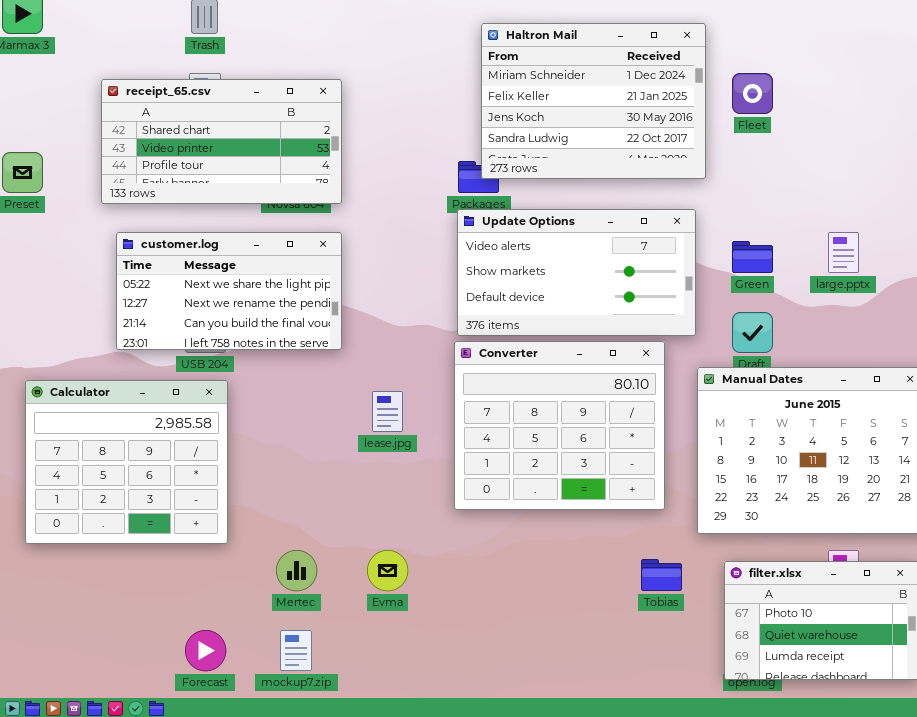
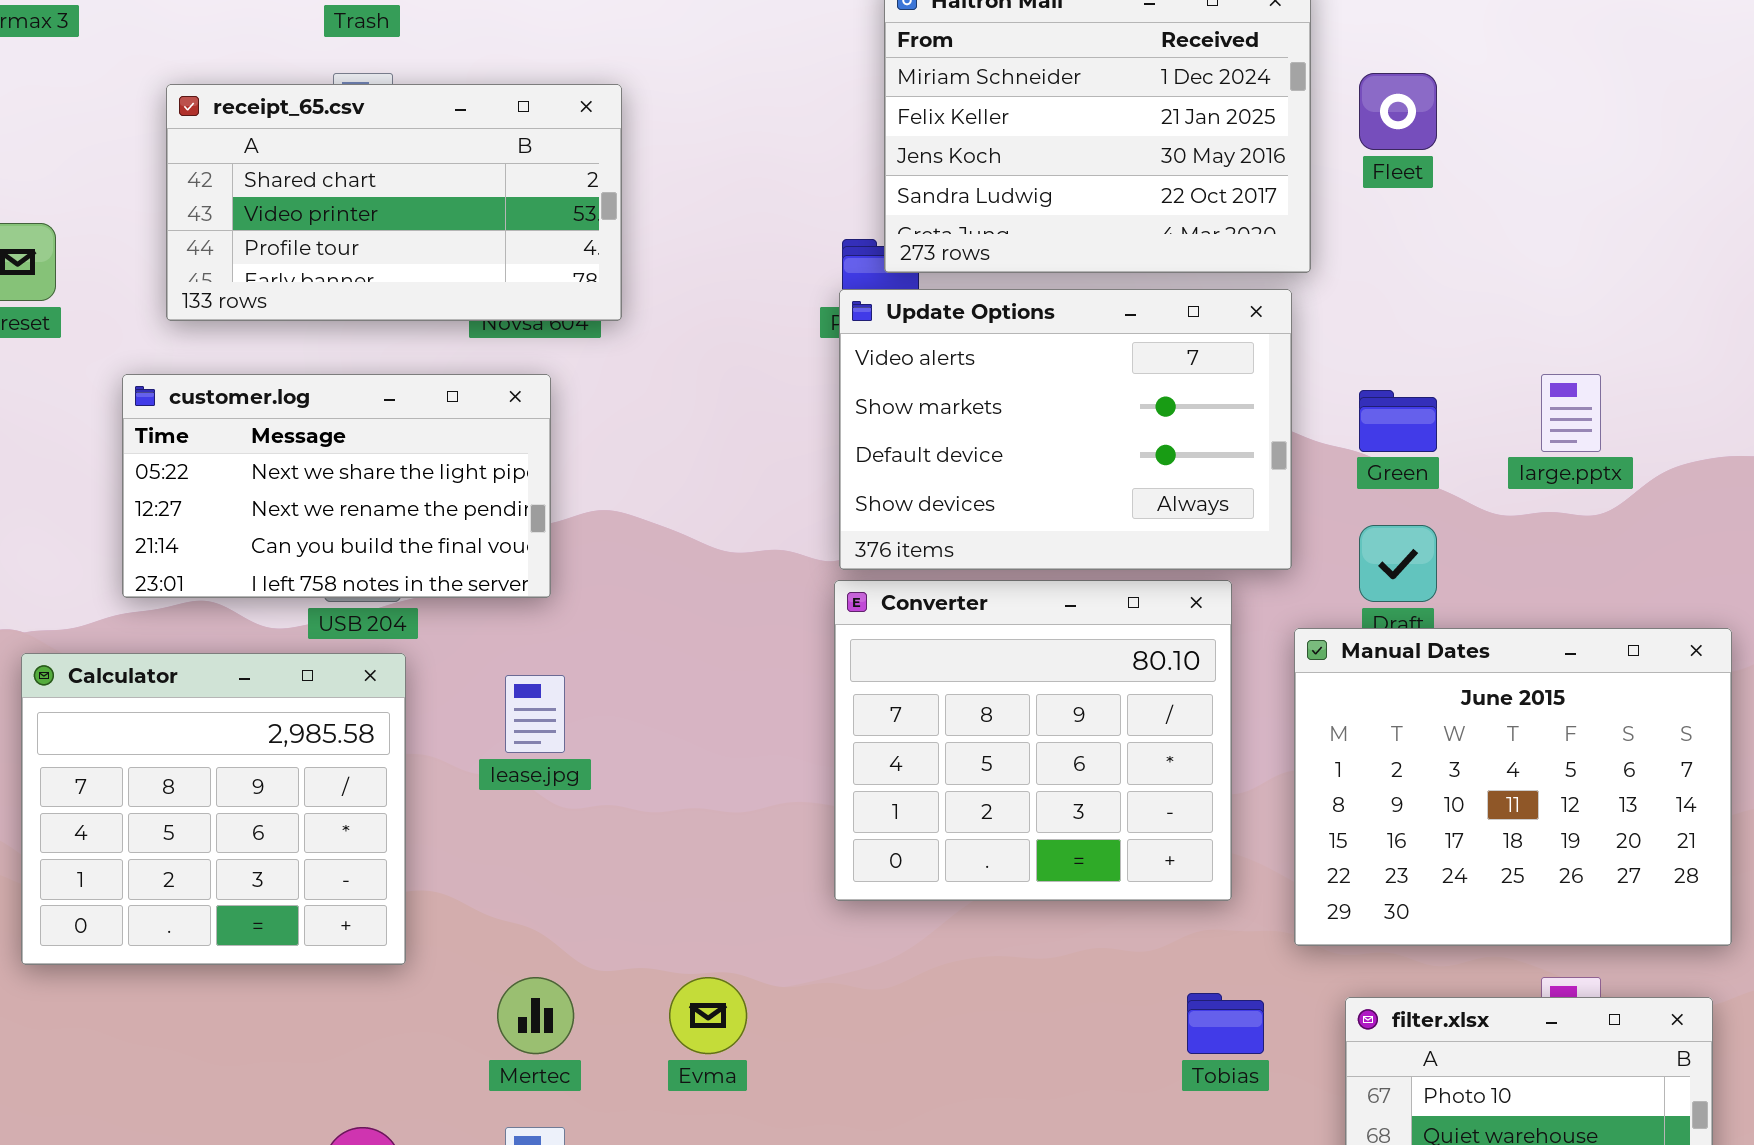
Update Options: [457,209,696,336] -> [839,289,1292,570], resized
customer.log: [116,232,342,350] -> [122,374,551,598], moved
lease.jpg: [372,391,403,432] -> [505,675,565,753], moved

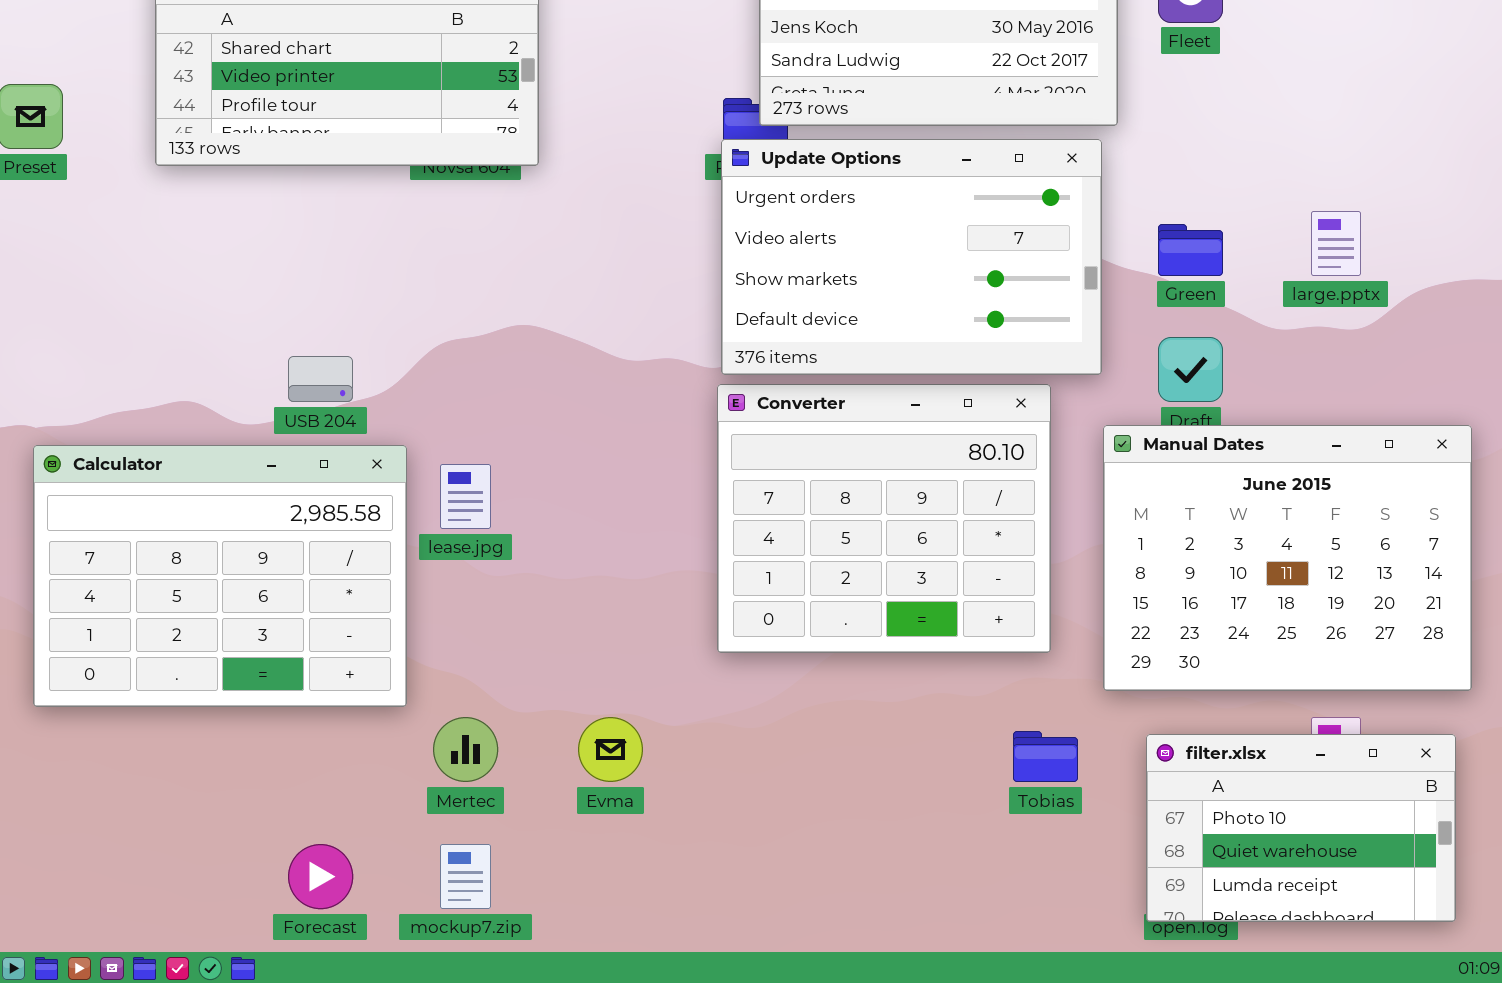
Update Options: [839,289,1292,570] -> [721,139,1102,375], scrolled up 1 row
customer.log: [122,374,551,598] -> none, closed
Calculator: [21,653,406,965] -> [33,445,407,707], resized

